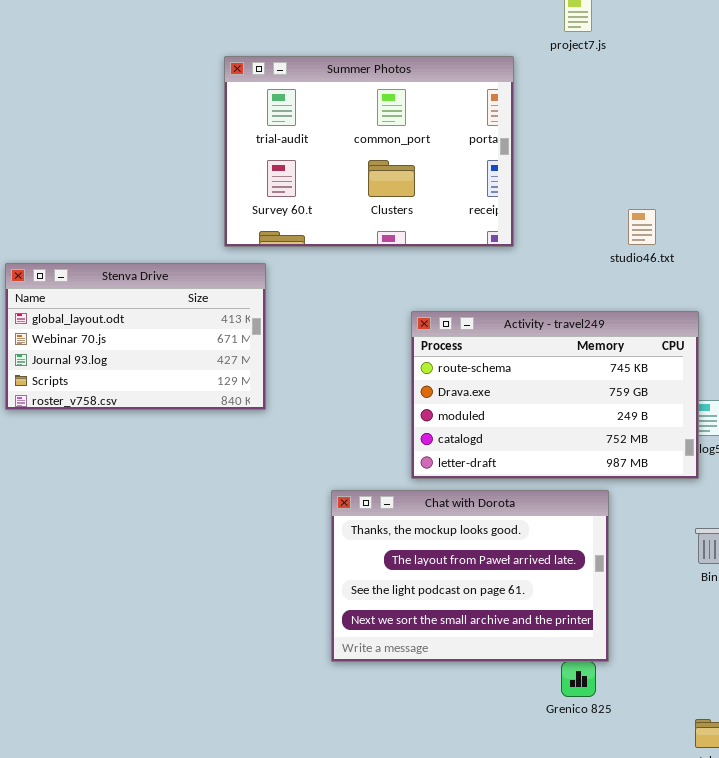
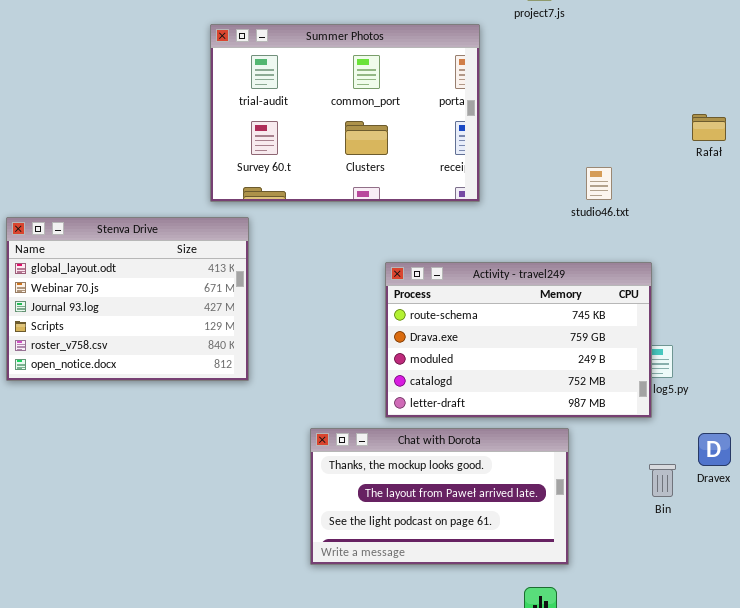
Stenva Drive: [5,263,266,410] -> [6,217,249,381], resized
Chat with Dorota: [331,490,609,662] -> [310,428,569,565], resized

